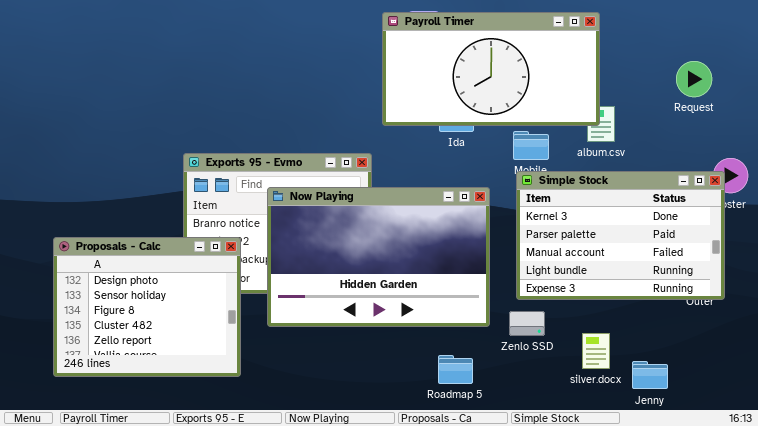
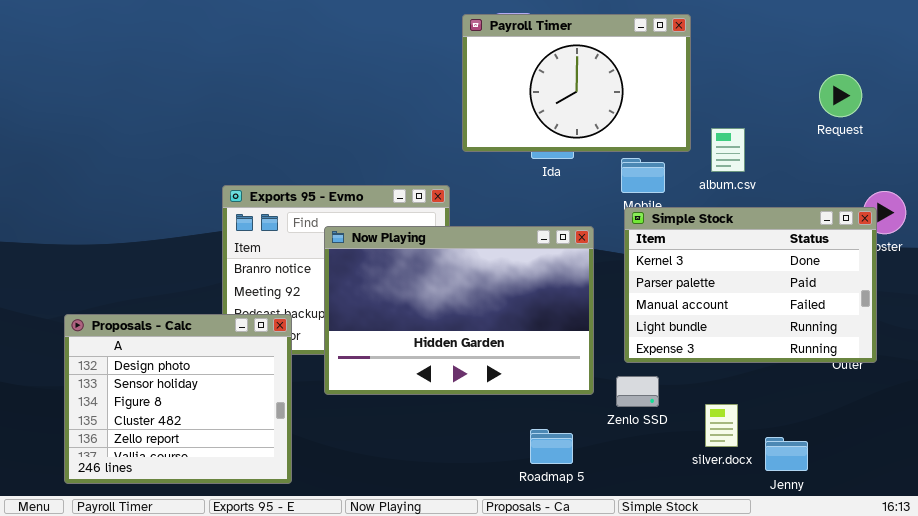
Payroll Timer: [382,12,600,126] -> [462,14,691,152], resized
Proposals - Calc: [53,237,241,377] -> [64,314,292,484], moved

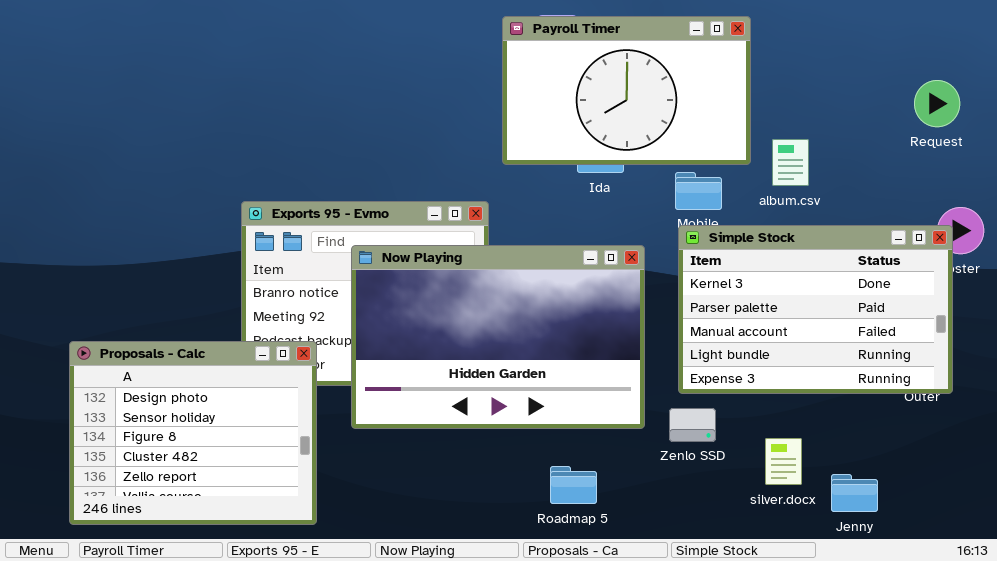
Request: [819,74,862,117] -> [914,80,960,127], moved
Roadmap 5: [530,429,573,464] -> [550,466,597,504], moved

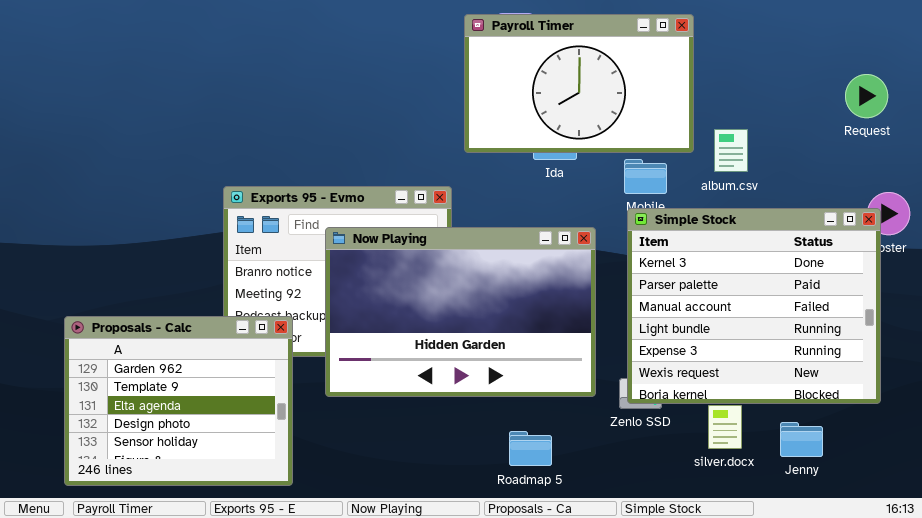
Simple Stock: [678,225,953,394] -> [627,208,881,404], resized
Proposals - Calc: [69,341,317,525] -> [64,316,293,486], scrolled up 3 rows
Jenny: [831,474,878,512] -> [780,422,823,457], moved

